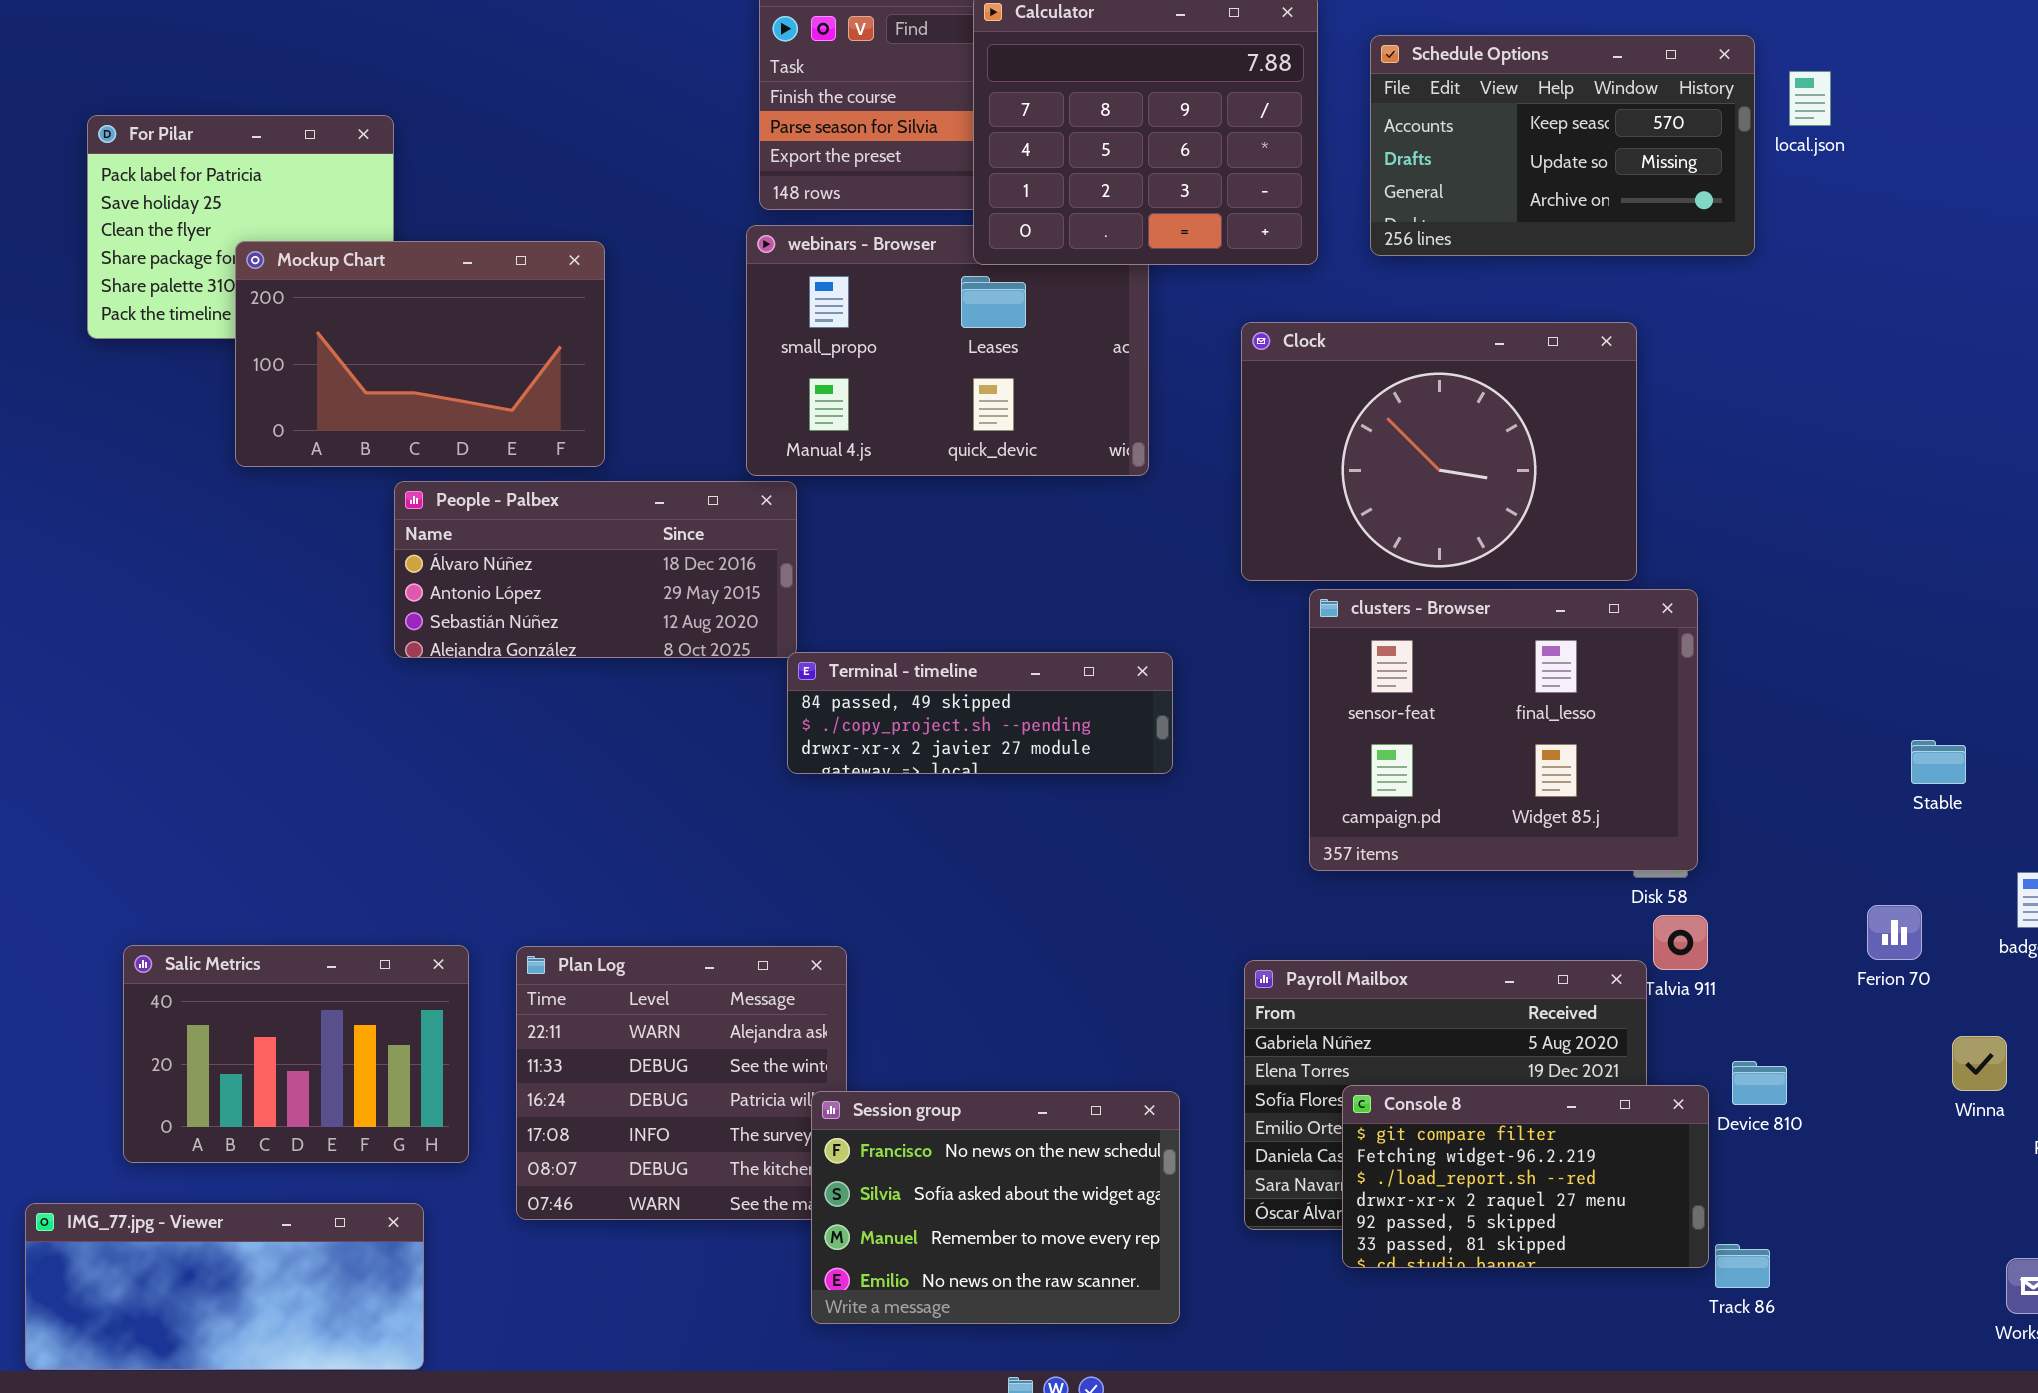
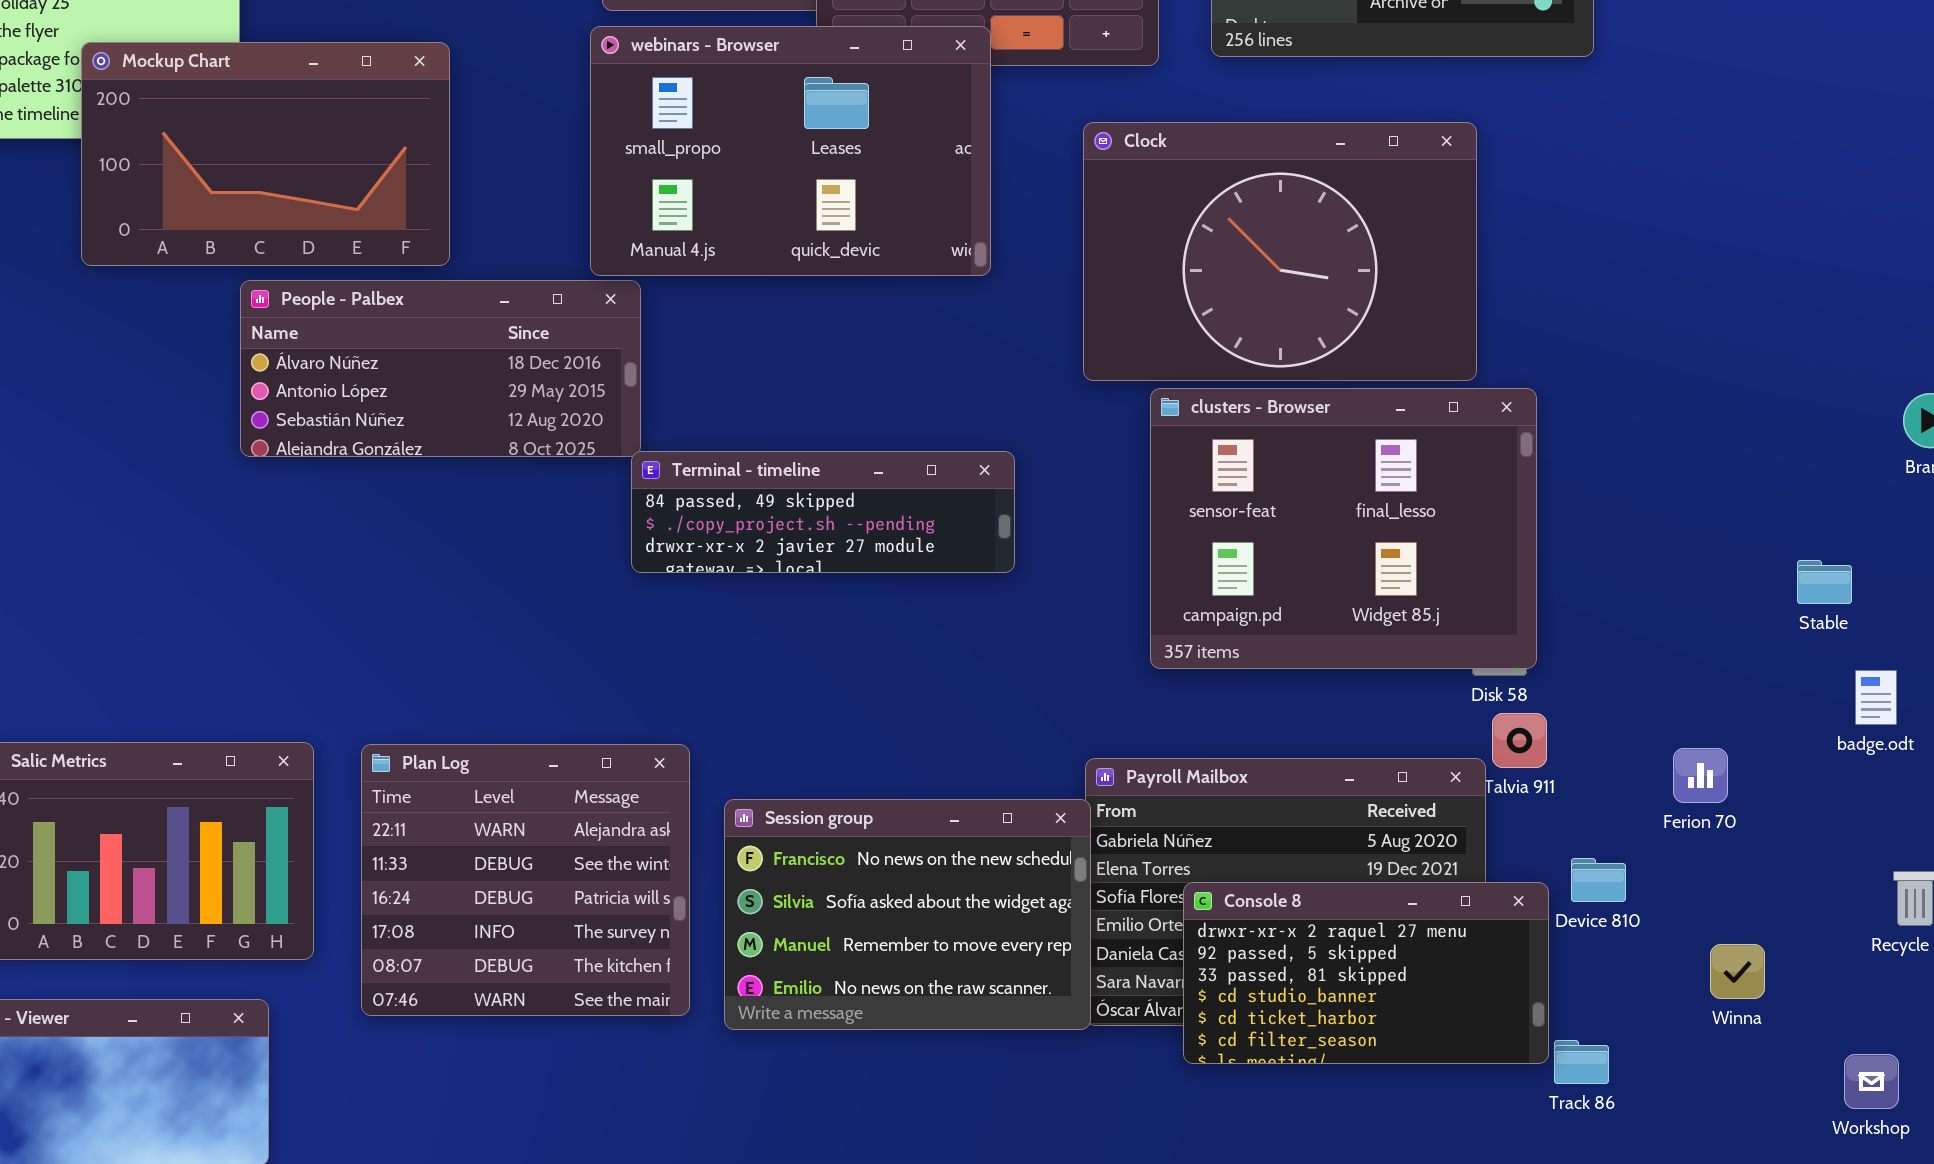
webinars - Browser: [746,225,1149,476] -> [590,26,991,276], raised
Stable: [1911,740,1966,784] -> [1797,560,1852,604], moved
Ferion 70: [1867,905,1922,960] -> [1673,748,1728,803], moved
Winna: [1952,1036,2007,1091] -> [1710,944,1765,999], moved
Console 8: [1342,1085,1709,1268] -> [1183,882,1549,1064], scrolled down 3 rows
Session group: [811,1091,1180,1324] -> [724,799,1091,1030], moved

